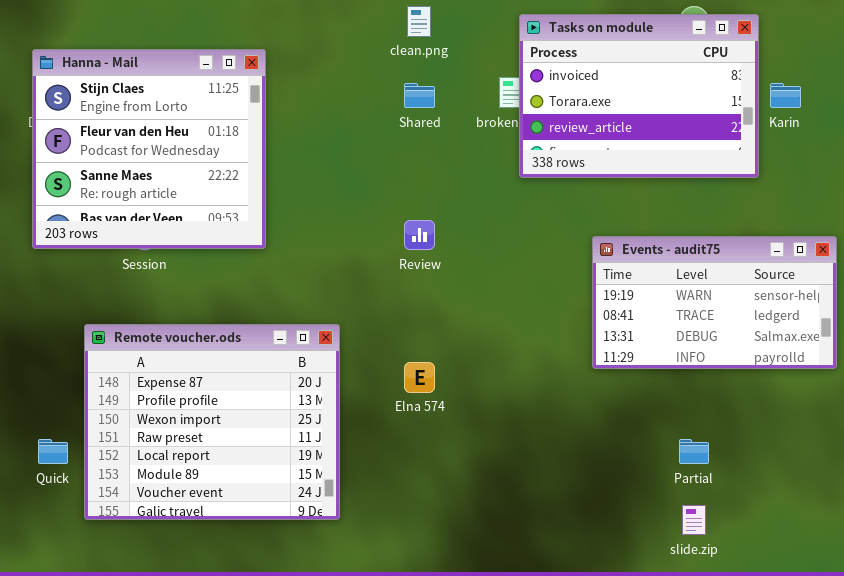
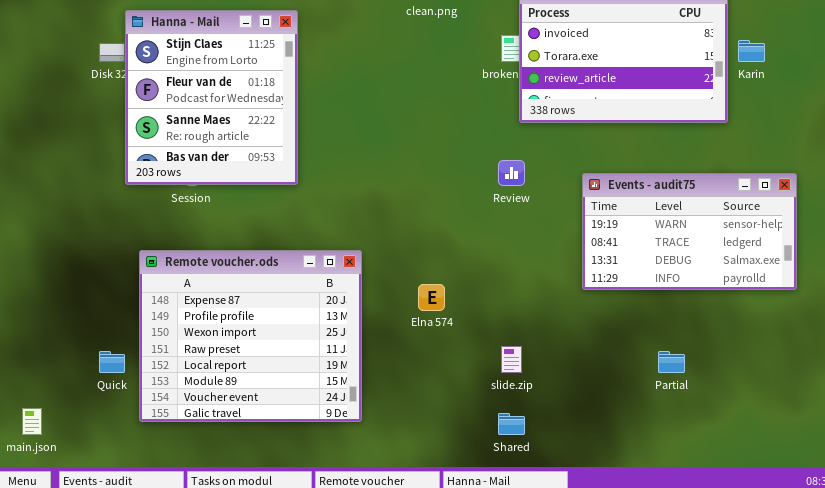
Hanna - Mail: [32,49,266,249] -> [125,10,298,185], resized
Shared: [404,83,435,108] -> [498,413,525,435], moved
Review: [404,220,435,250] -> [498,160,525,186], moved
slide.zip: [682,505,706,535] -> [501,346,522,373], moved

